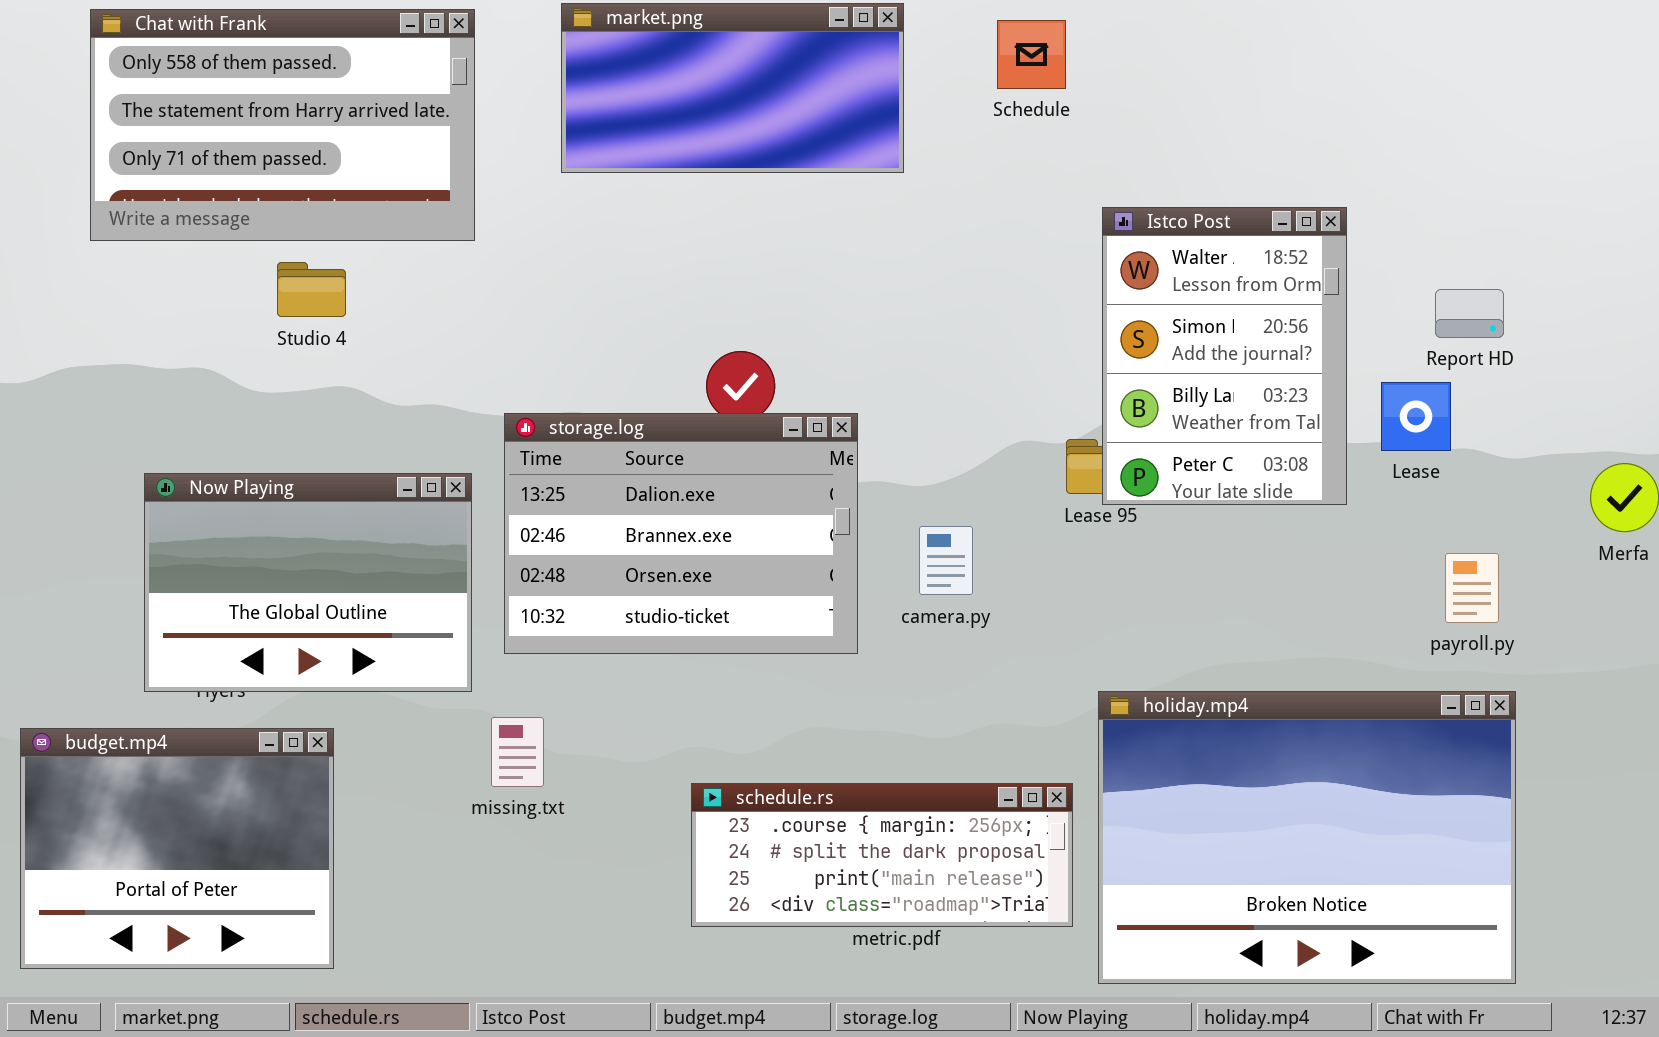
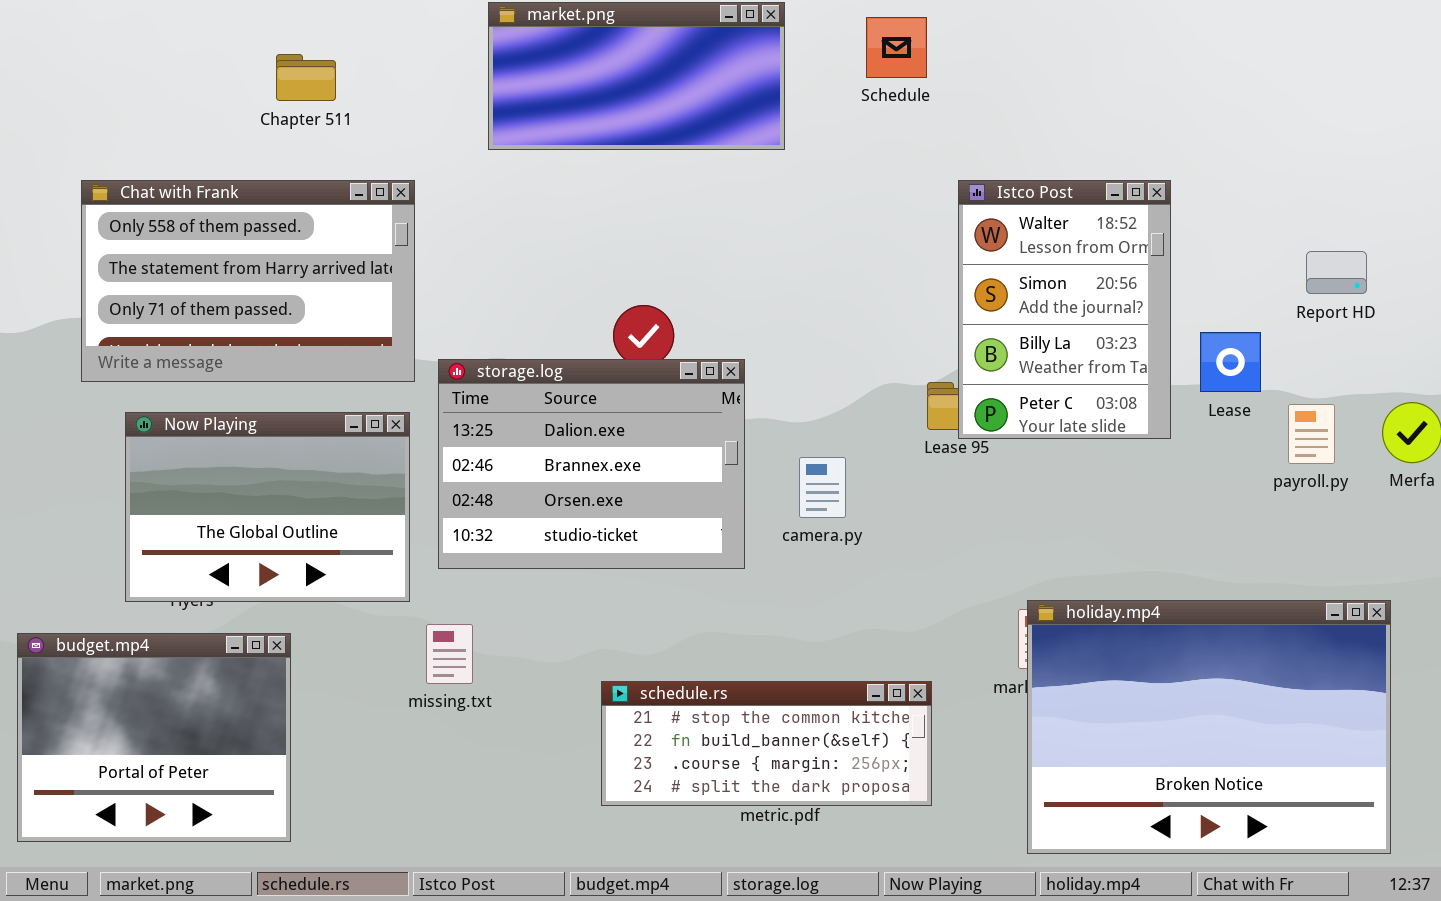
Chat with Frank: [90,9,475,241] -> [81,180,415,382], moved
Report HD: [1435,289,1504,338] -> [1306,251,1367,294], moved
payroll.py: [1445,553,1499,623] -> [1288,404,1335,464], moved
holiday.mp4: [1098,691,1516,984] -> [1027,600,1391,854], moved
schedule.rs: [691,783,1073,927] -> [601,681,932,806], scrolled up 2 rows

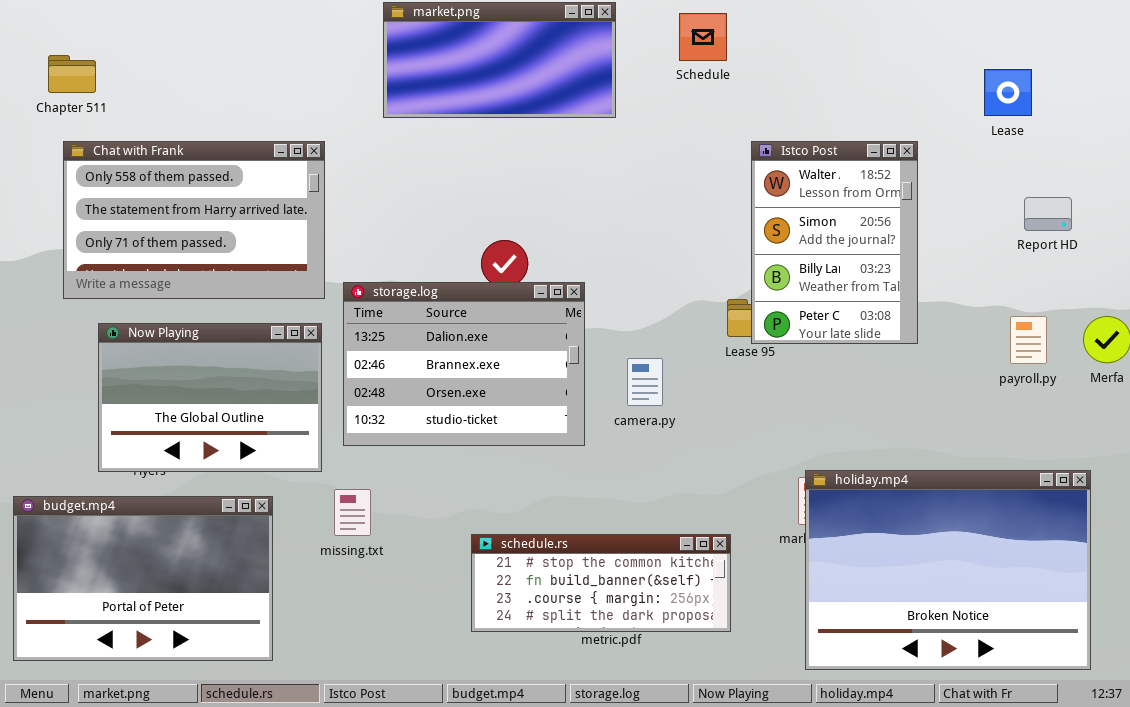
Chapter 511: [276,54,336,101] -> [48,55,96,93], moved
Lease: [1200,332,1261,392] -> [984,69,1032,116], moved
budget.mp4: [17,633,291,842] -> [13,496,273,661], resized

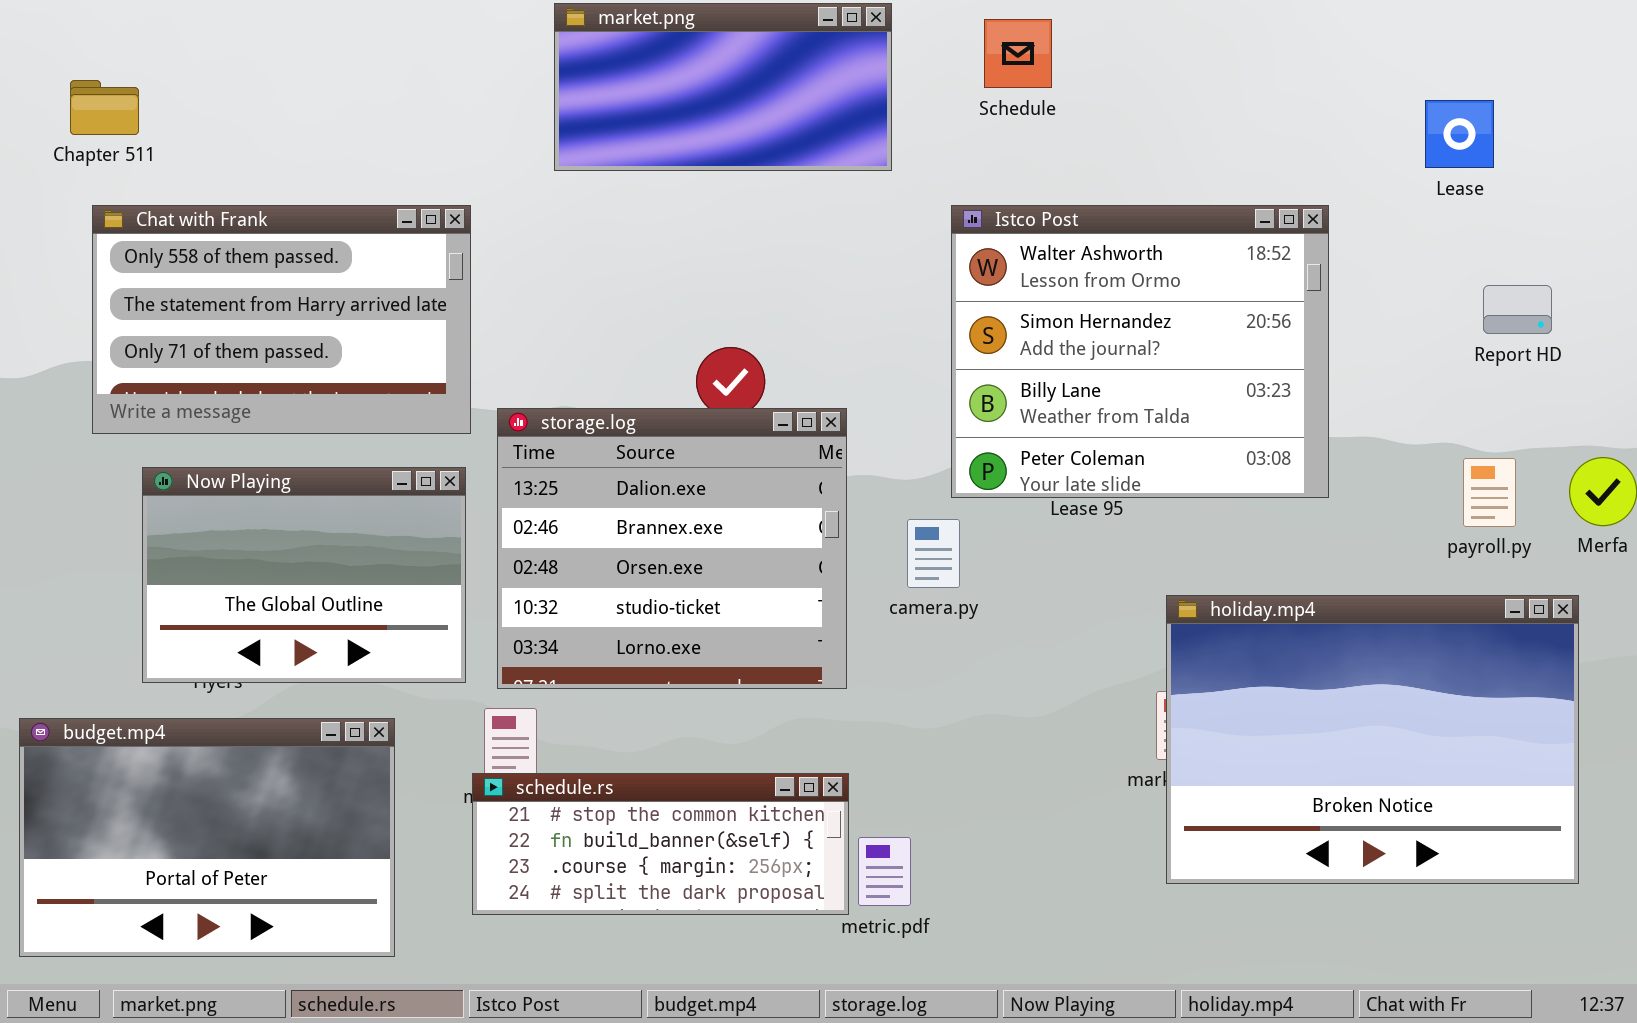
Istco Post: [751,141,918,344] -> [951,205,1329,498], resized
storage.log: [343,282,585,446] -> [497,408,847,689], resized
holiday.mp4: [805,470,1091,670] -> [1166,595,1579,884], moved
schedule.rs: [471,534,731,632] -> [472,773,849,915], moved

